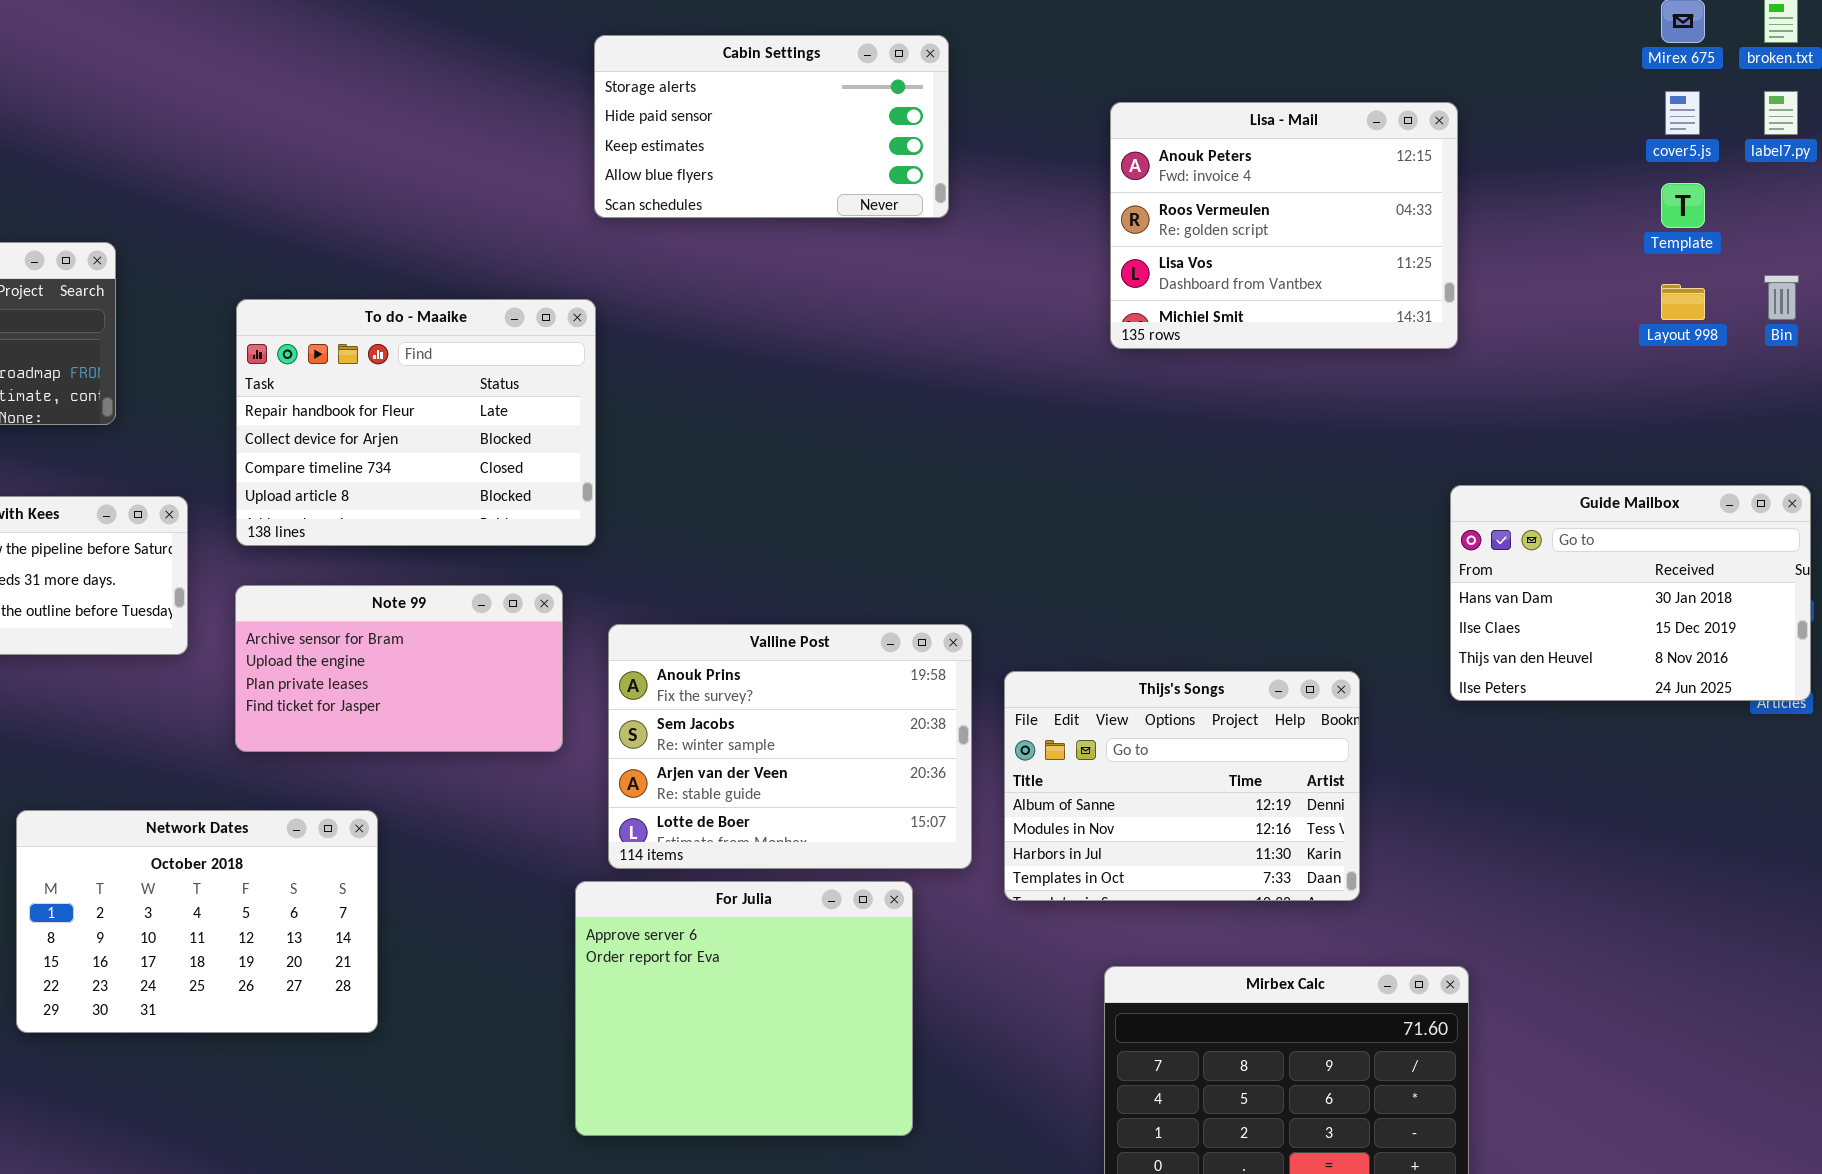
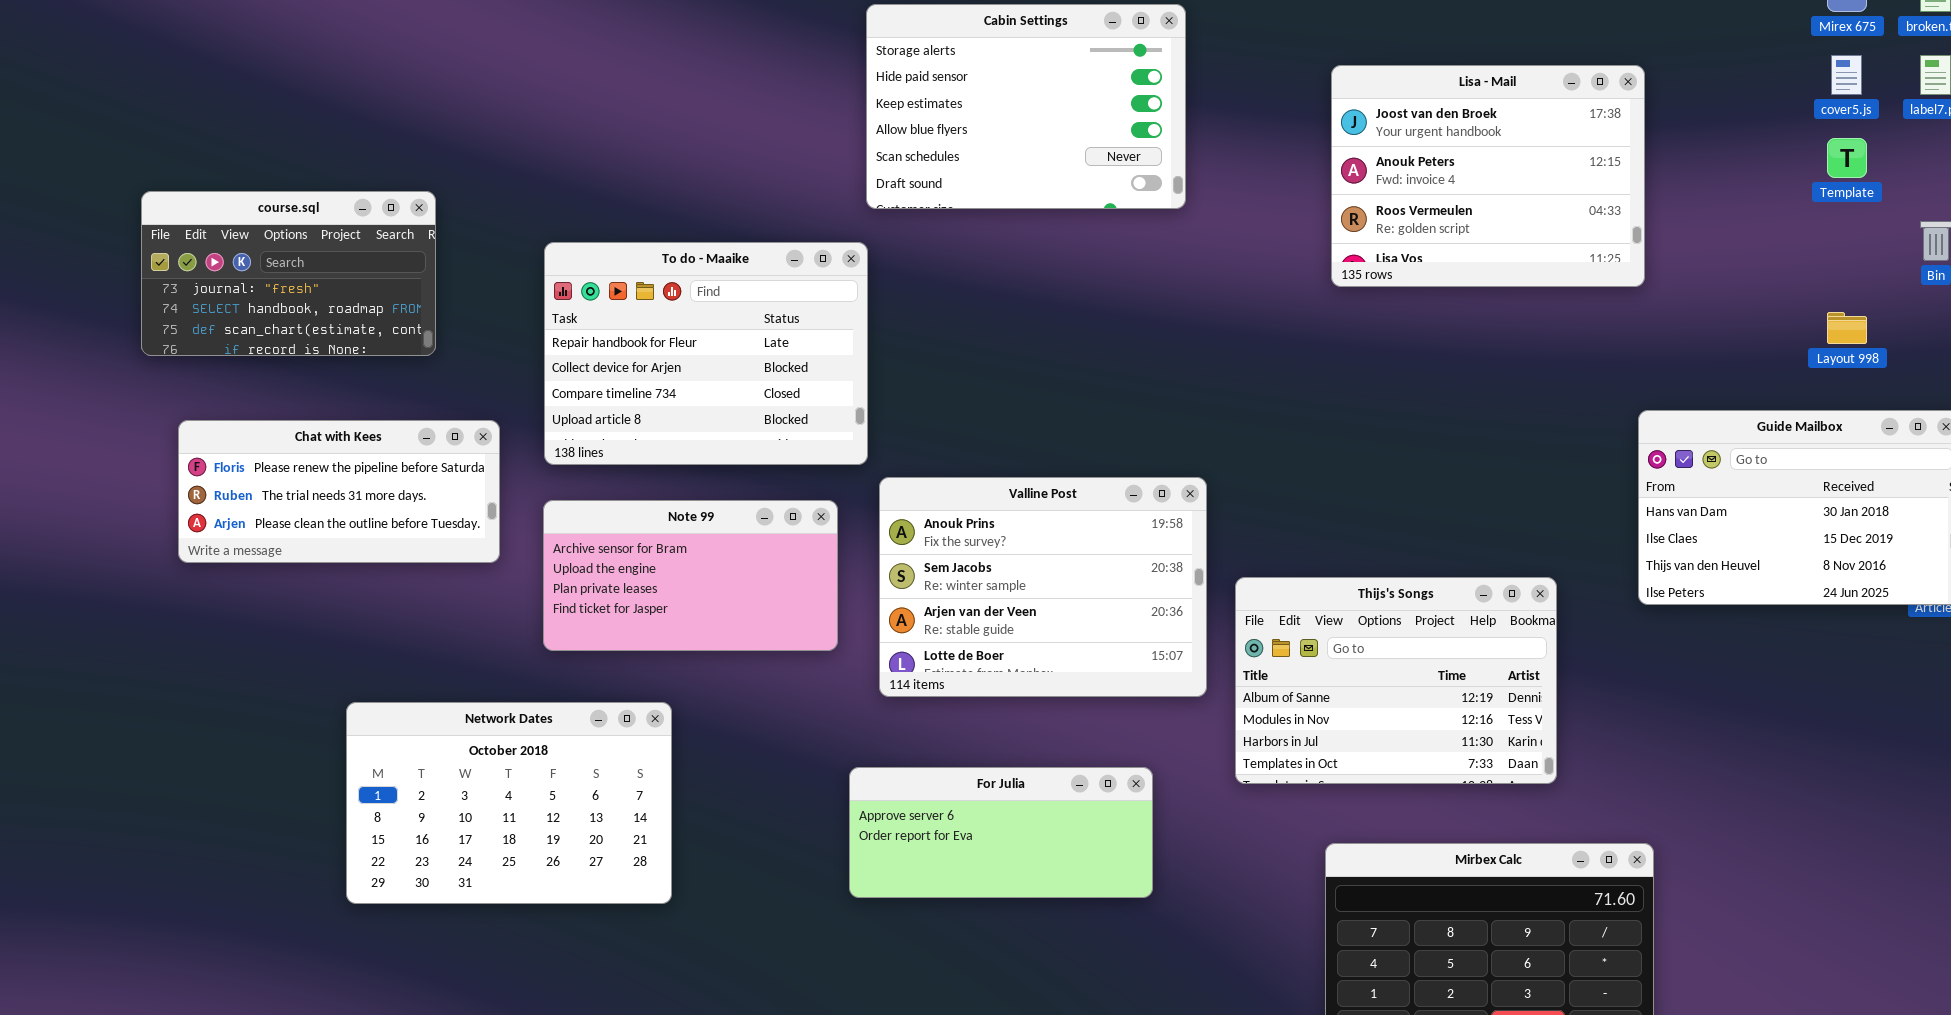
Cabin Settings: [594,35,949,218] -> [866,4,1186,209], resized
Lisa - Mail: [1110,102,1458,349] -> [1331,65,1645,287], scrolled up 1 row
Layout 998: [1661,284,1705,320] -> [1827,312,1867,344], moved
Valline Post: [608,624,972,869] -> [879,477,1207,697], moved
For Julia: [575,881,913,1136] -> [849,767,1153,898], resized

